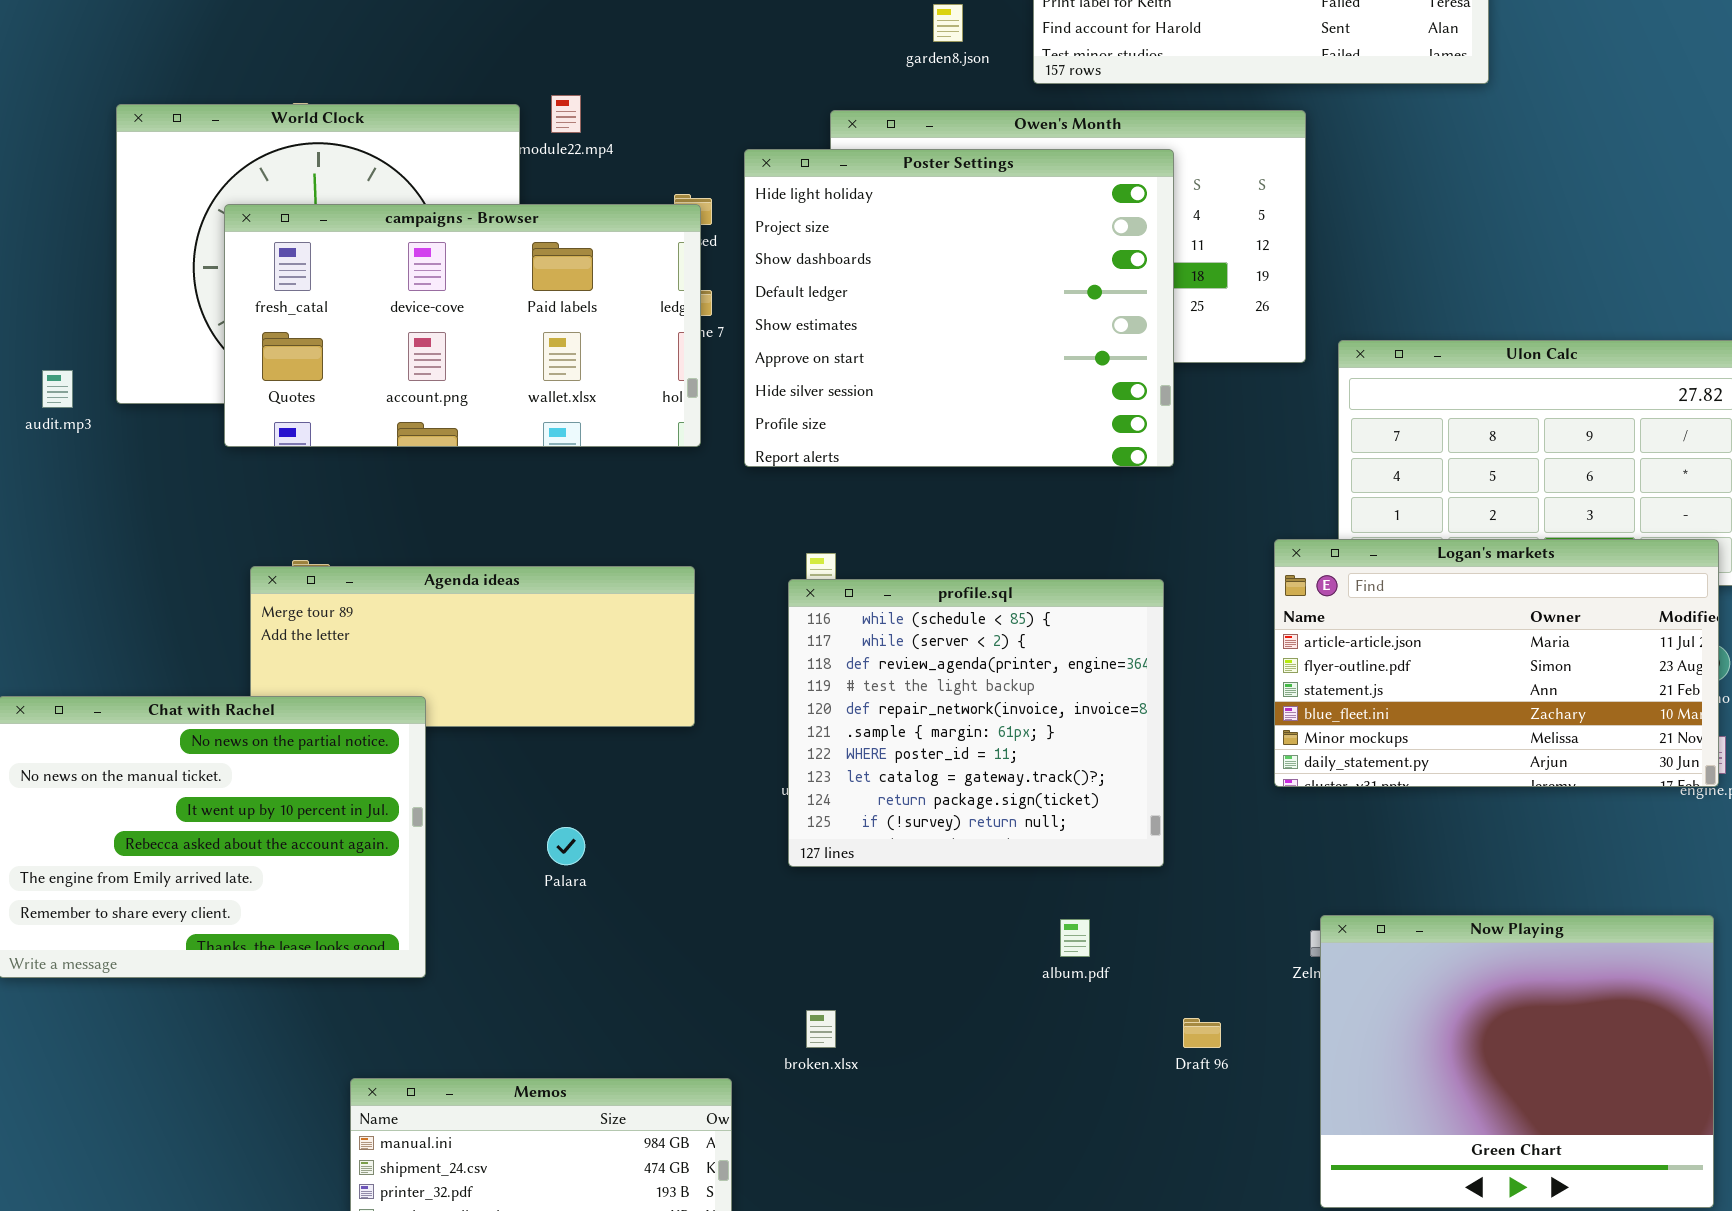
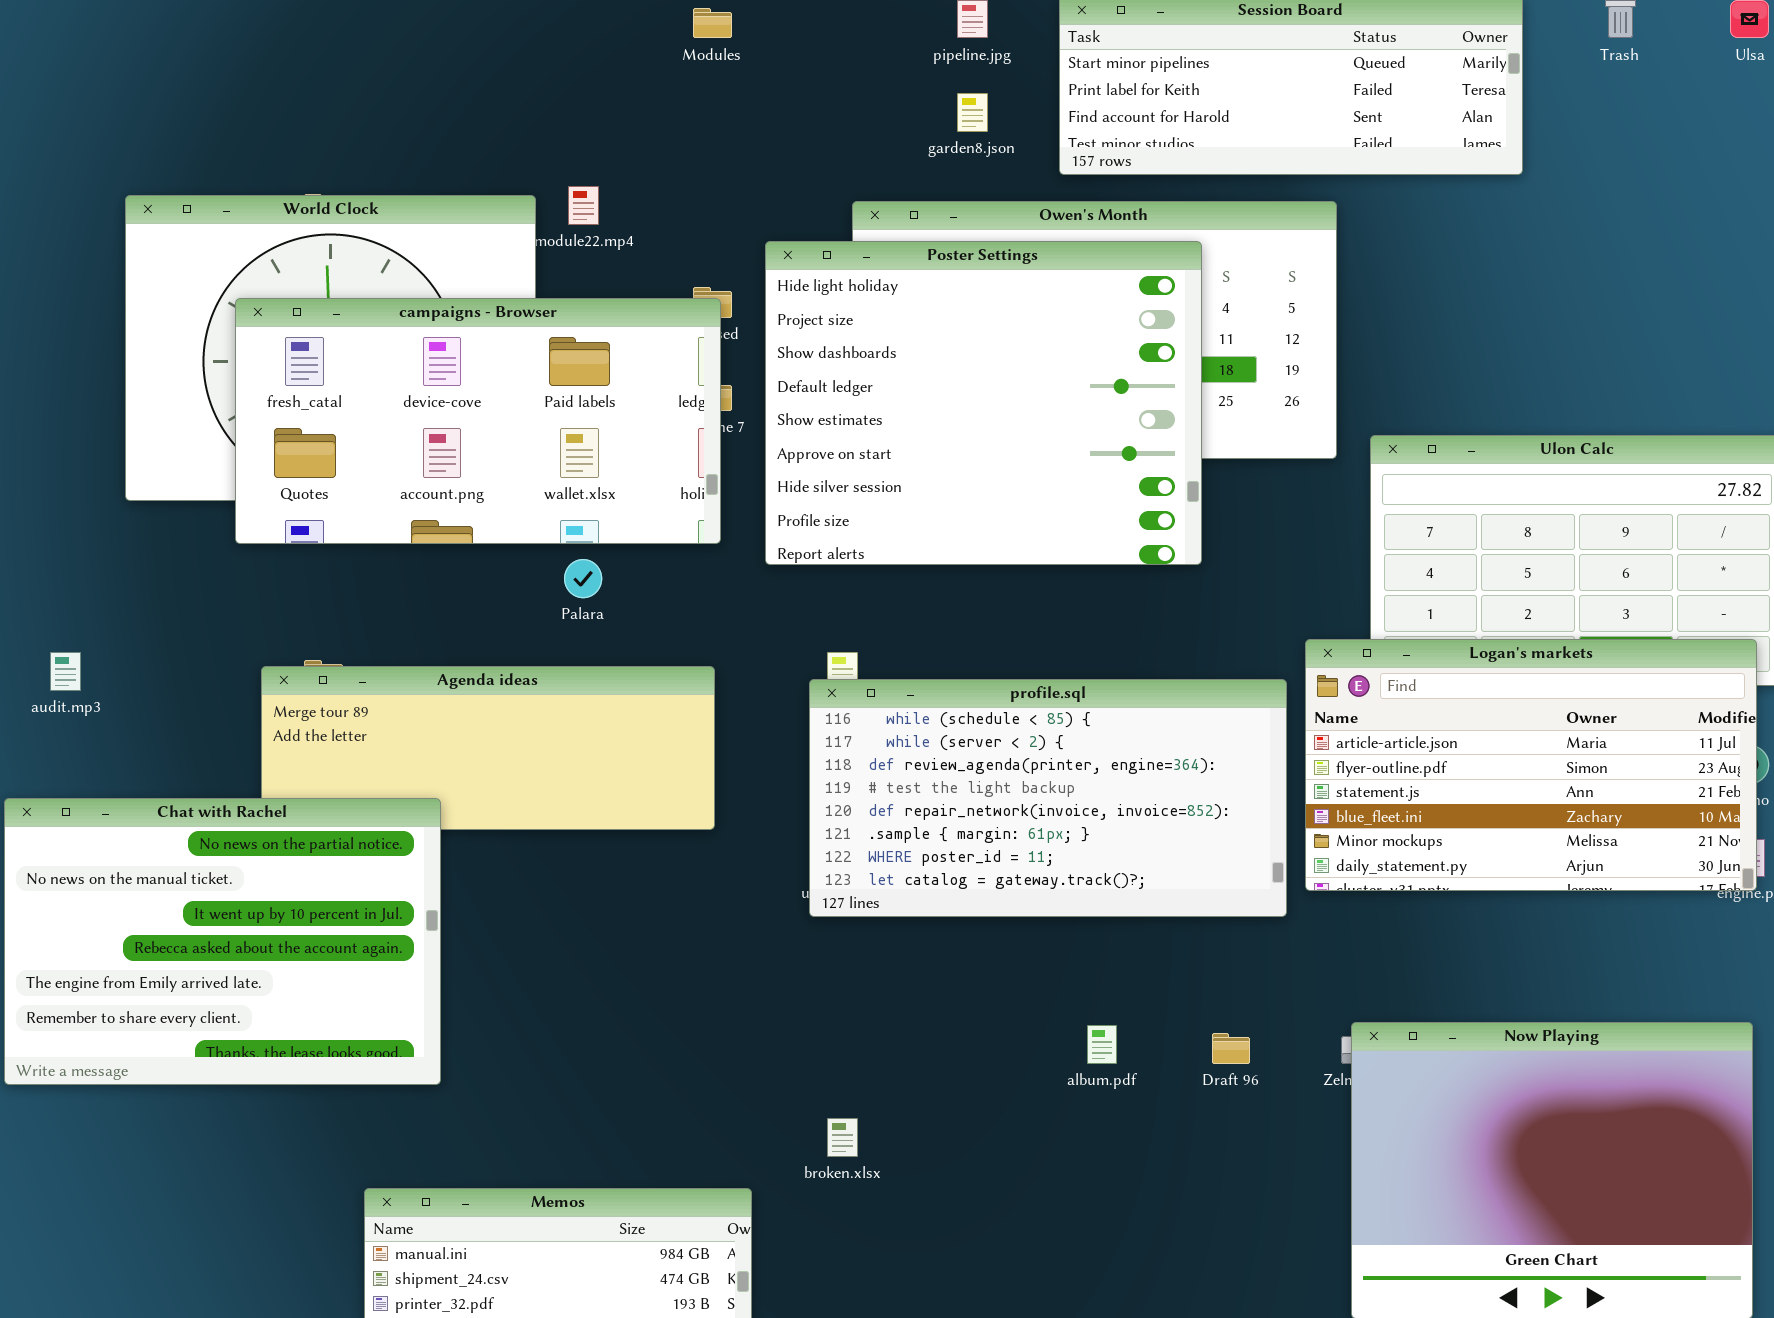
audit.mp3: [42,370,73,408] -> [50,652,81,691], moved
profile.sql: [788,579,1164,867] -> [809,679,1287,917], resized
Palara: [547,827,585,865] -> [564,559,602,598], moved
Draft 96: [1183,1018,1221,1048] -> [1212,1033,1250,1064], moved

